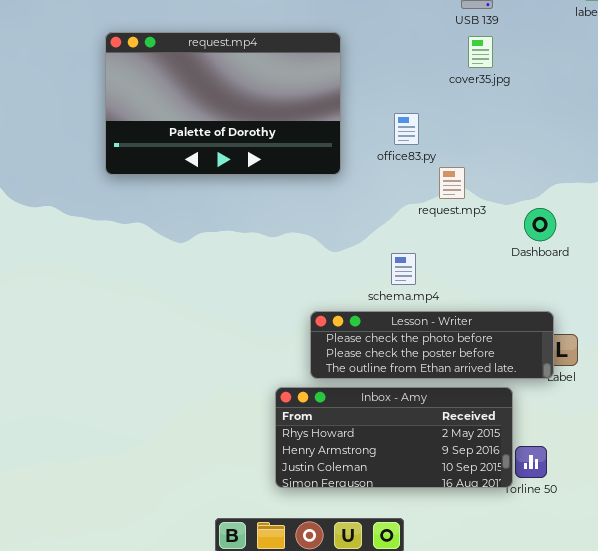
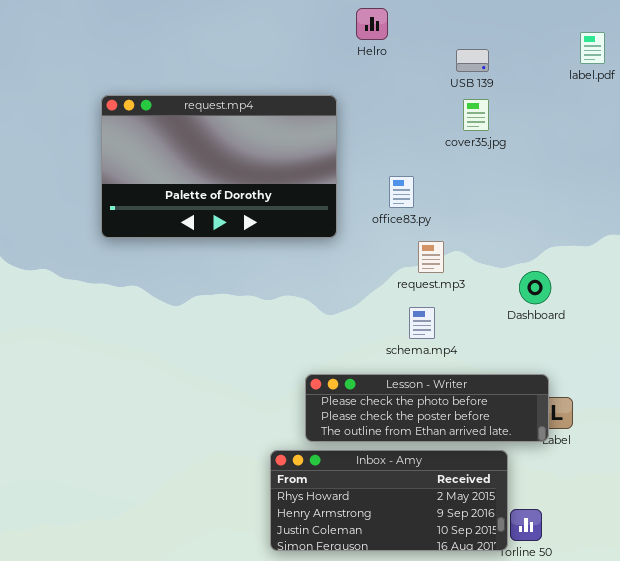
request.mp3: [439,167,465,199] -> [418,241,444,273], moved
schema.mp4: [391,253,416,285] -> [409,307,435,339], moved

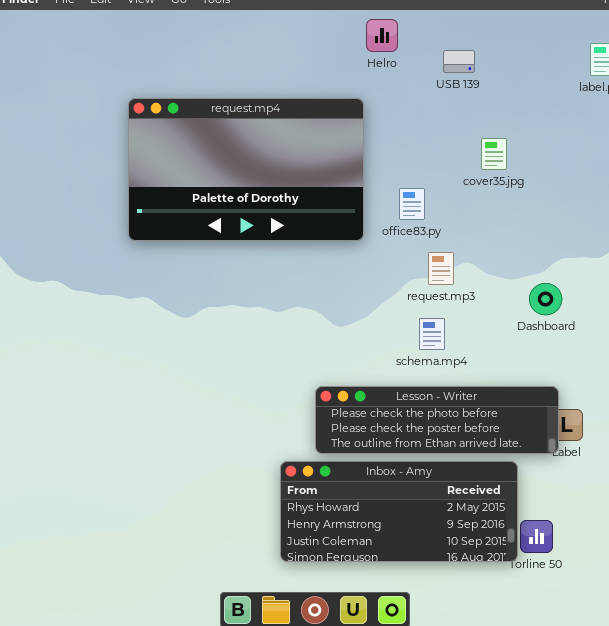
USB 139: [456,49,489,72] -> [443,50,475,73], moved
request.mp4: [101,95,337,238] -> [128,98,364,241], moved
cover35.jpg: [463,99,489,131] -> [481,138,507,170], moved

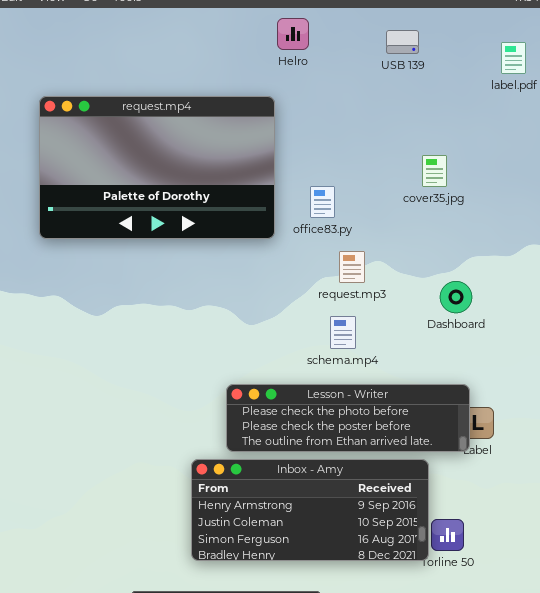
USB 139: [443,50,475,73] -> [386,30,419,54], moved
cover35.jpg: [481,138,507,170] -> [422,155,447,187], moved
Inbox - Amy: [280,461,518,562] -> [191,459,429,561], scrolled down 1 row

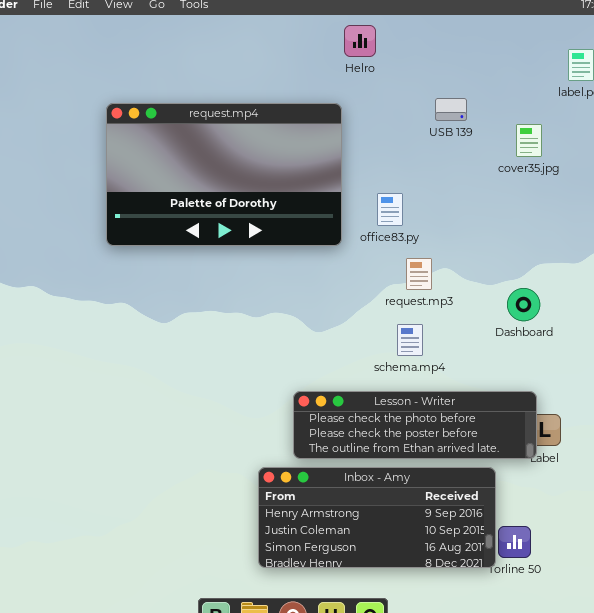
USB 139: [386,30,419,54] -> [435,98,467,121], moved
cover35.jpg: [422,155,447,187] -> [516,124,542,157], moved

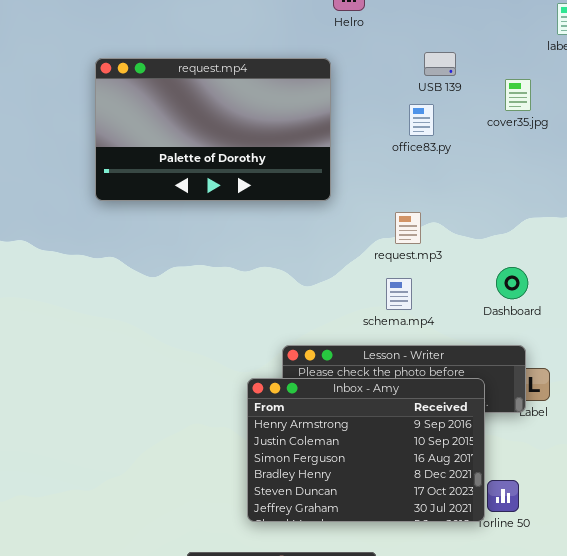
office83.py: [377,193,403,226] -> [409,104,434,136], moved
Dashboard: [507,288,540,321] -> [496,267,528,299], moved
Inbox - Amy: [258,467,496,568] -> [247,378,485,522], resized

